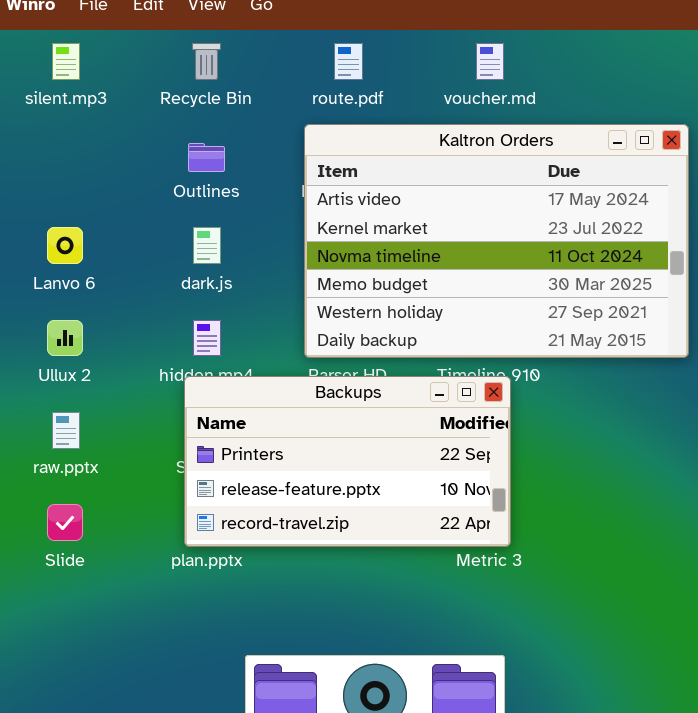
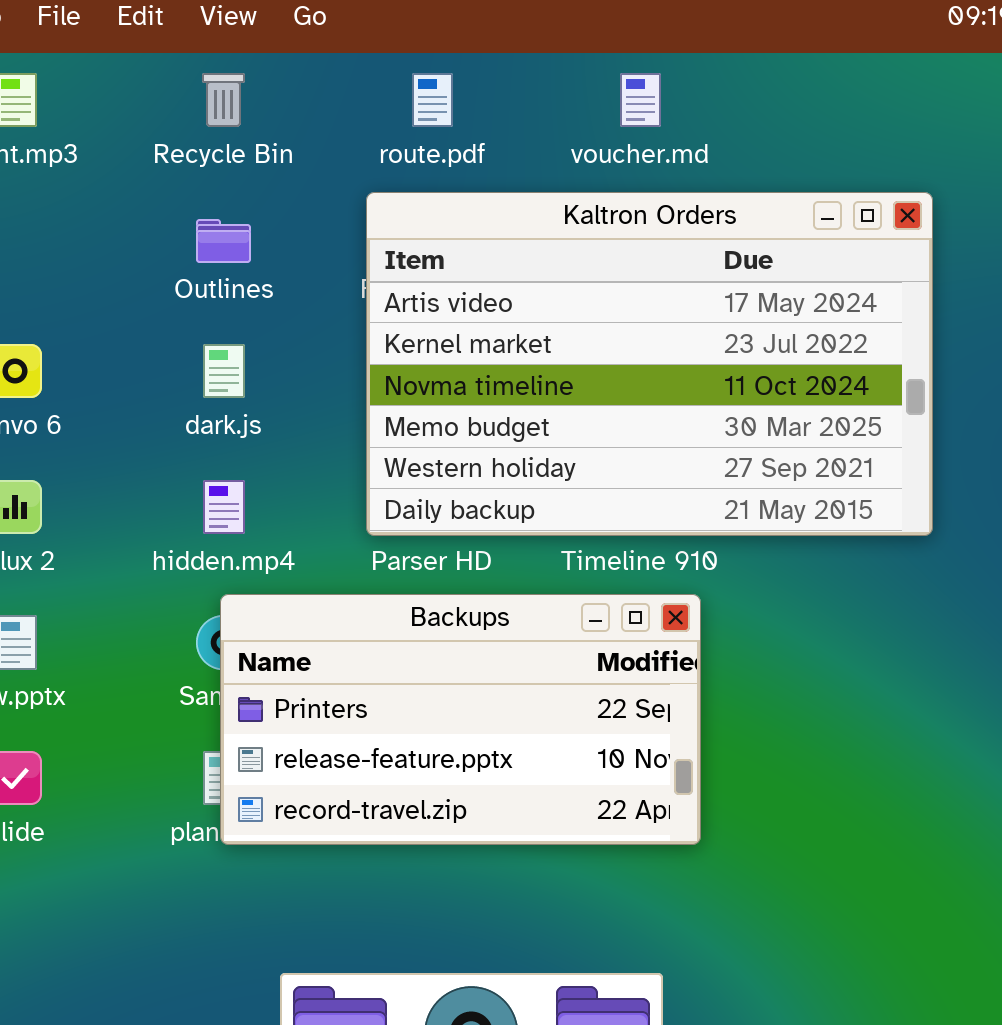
Backups: [184,376,511,547] -> [220,594,701,845], moved

